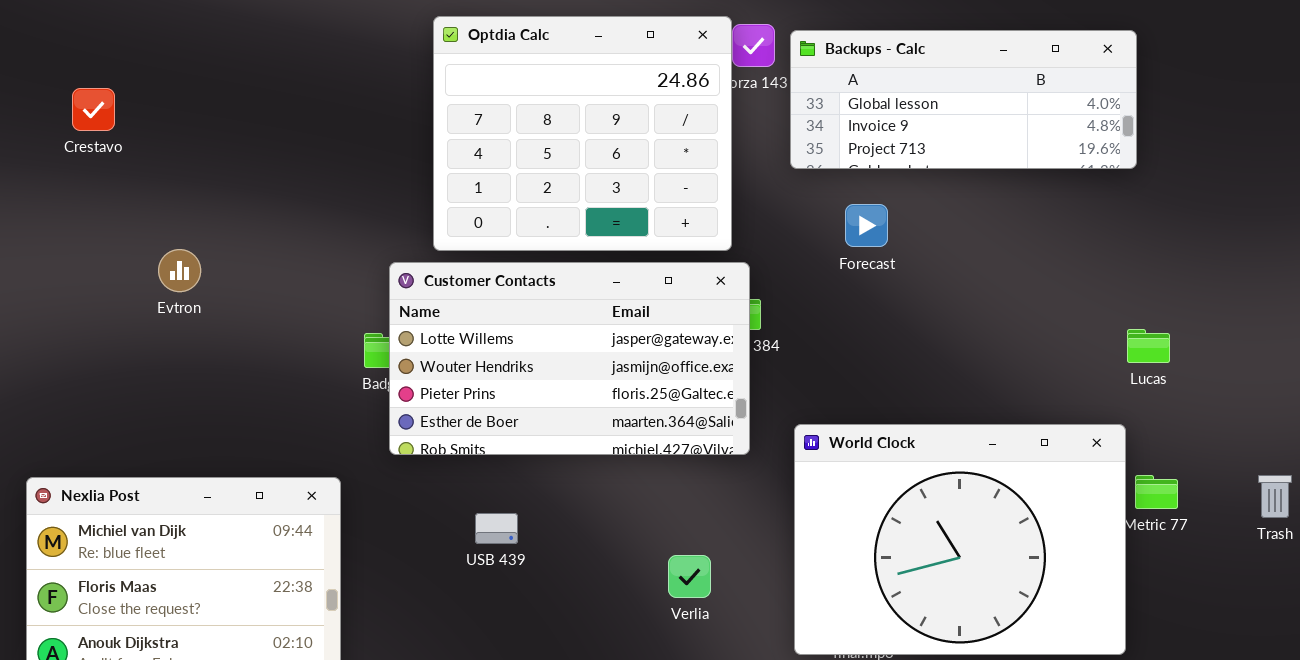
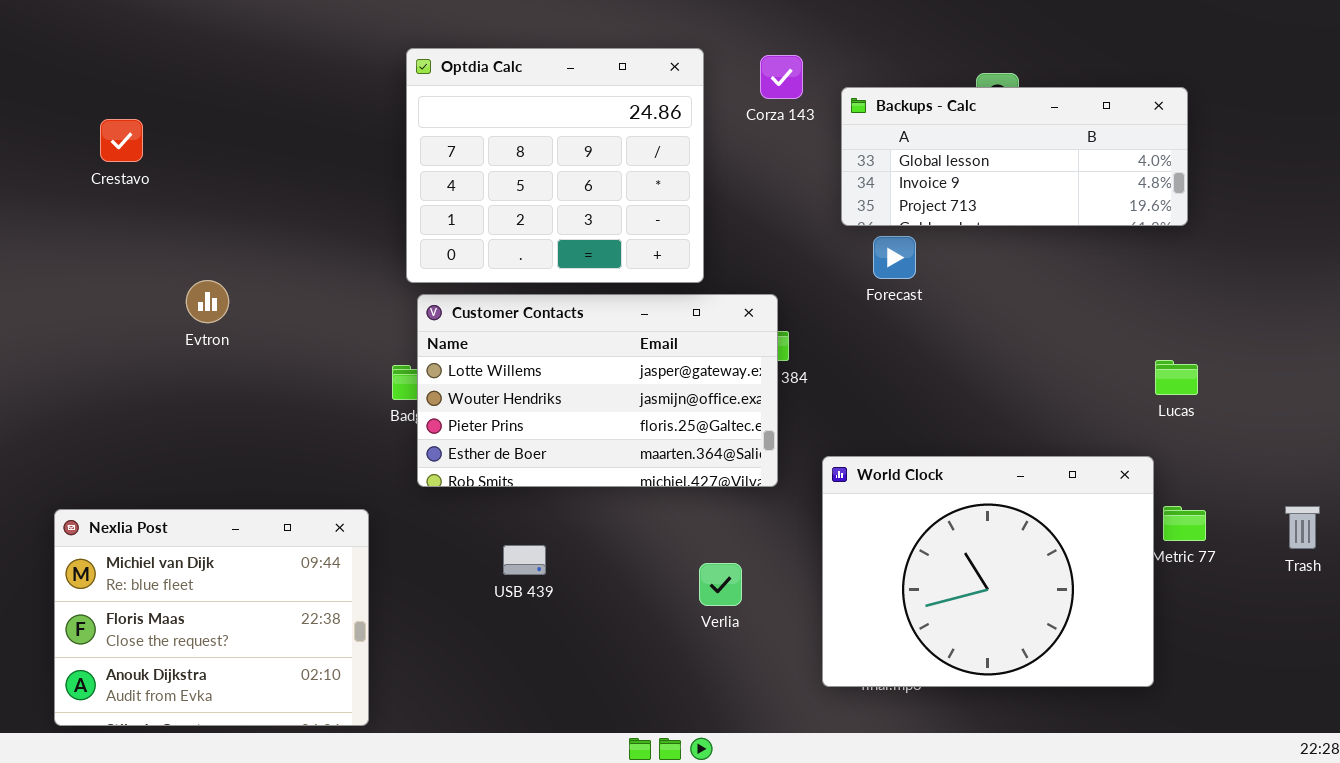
Optdia Calc: [433,16,732,251] -> [406,48,704,283], moved
Backups - Calc: [790,30,1137,169] -> [841,87,1188,226], moved
Verlia: [668,555,711,598] -> [699,563,742,606], moved

